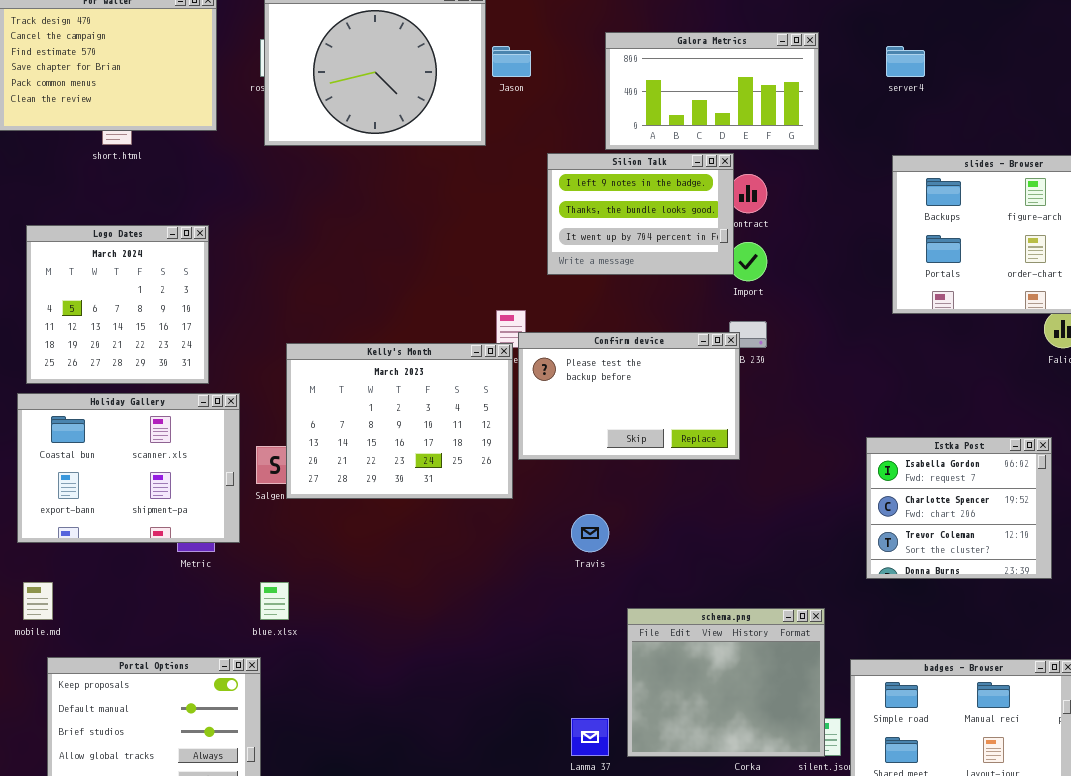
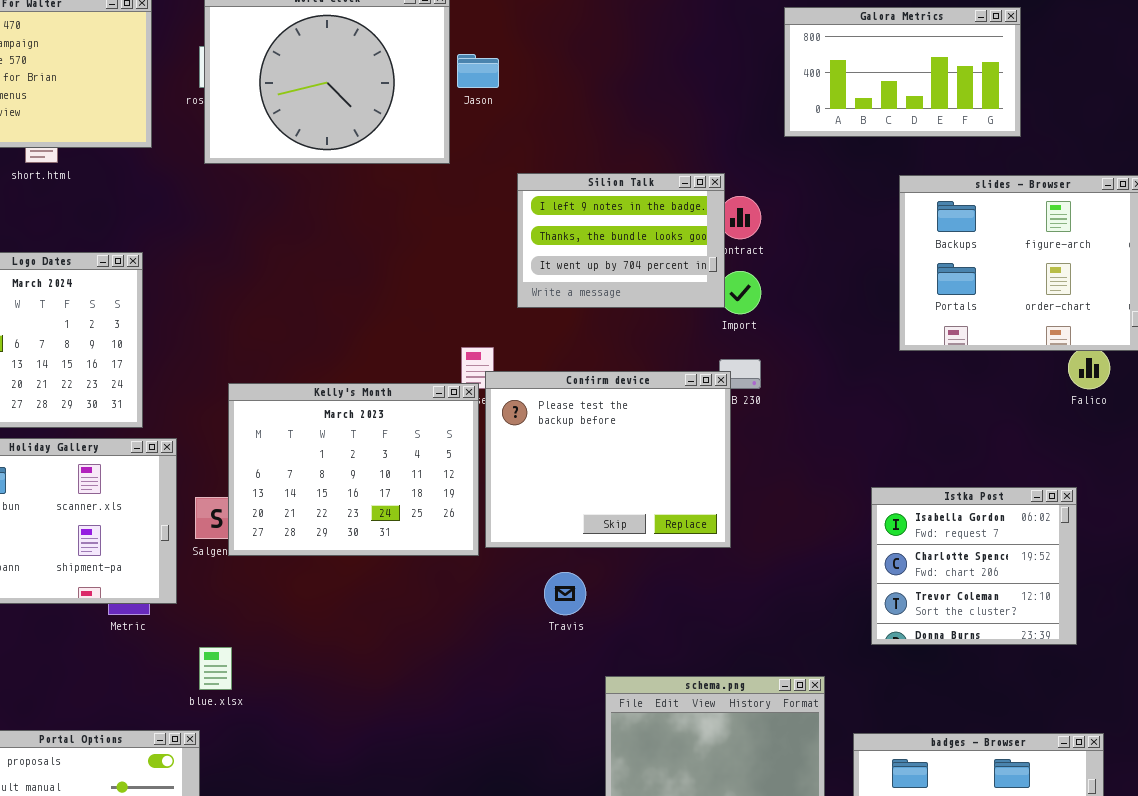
Galora Metrics: [605,32,819,150] -> [784,7,1021,137], moved
Confirm device: [518,332,740,460] -> [485,371,731,548], resized

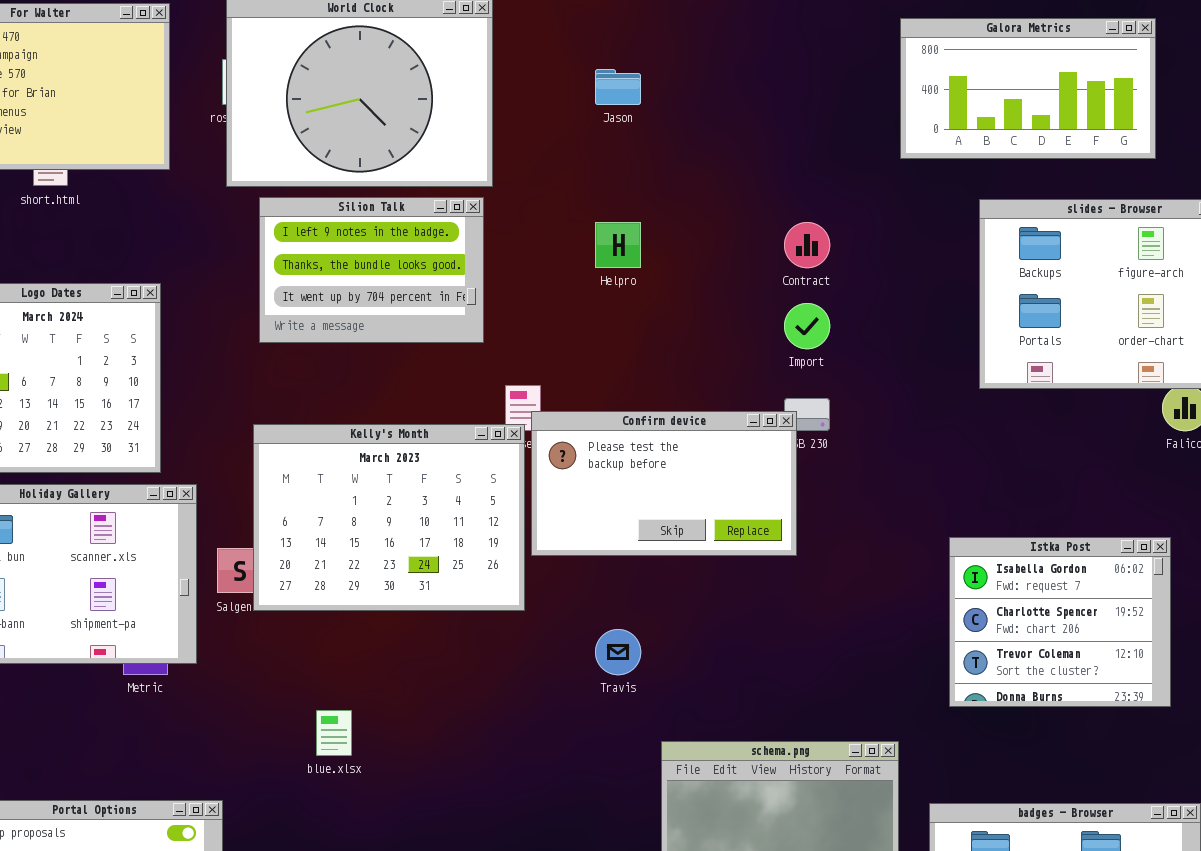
Galora Metrics: [784,7,1021,137] -> [900,18,1156,159], moved
Jason: [457,54,499,88] -> [595,69,641,105], moved
Silion Talk: [517,173,725,308] -> [259,197,484,343], moved
Confirm device: [485,371,731,548] -> [531,411,797,556], resized
blue.xlsx: [199,647,232,690] -> [316,710,352,756], moved

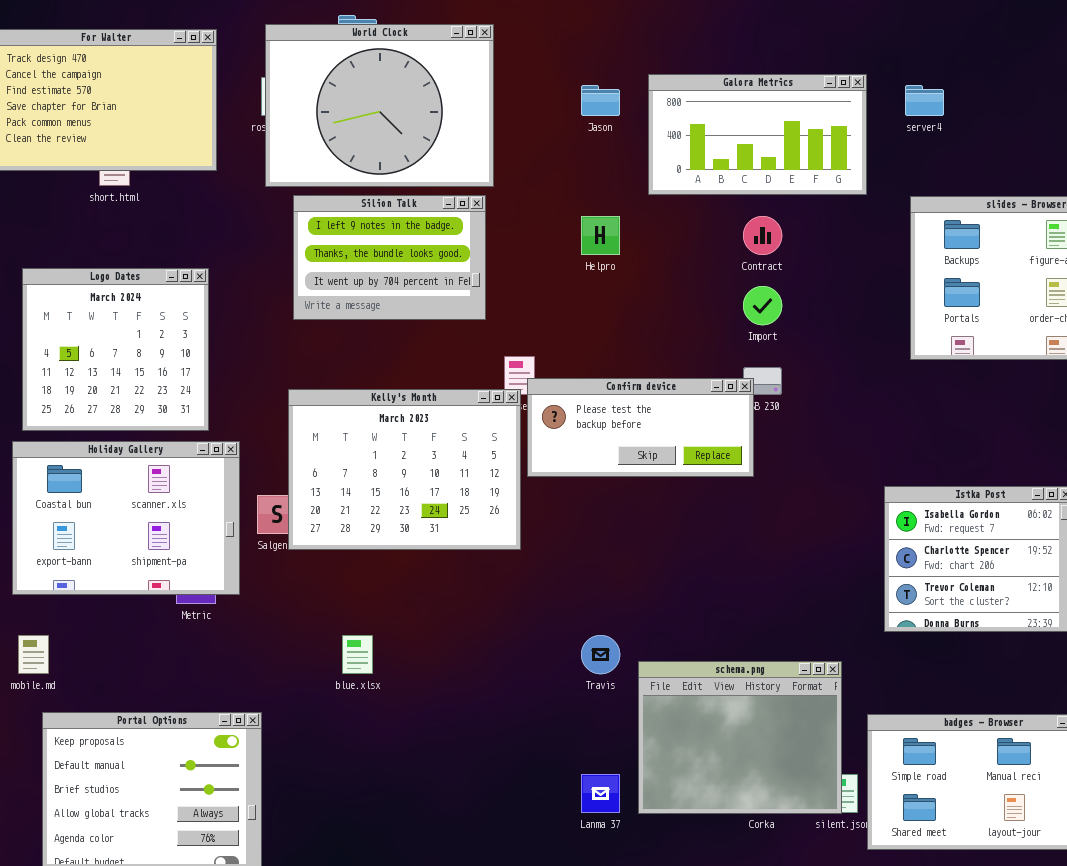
Galora Metrics: [900,18,1156,159] -> [648,74,867,195], moved
Confirm device: [531,411,797,556] -> [527,378,754,477], resized
Travis: [595,629,641,675] -> [581,635,620,674], moved

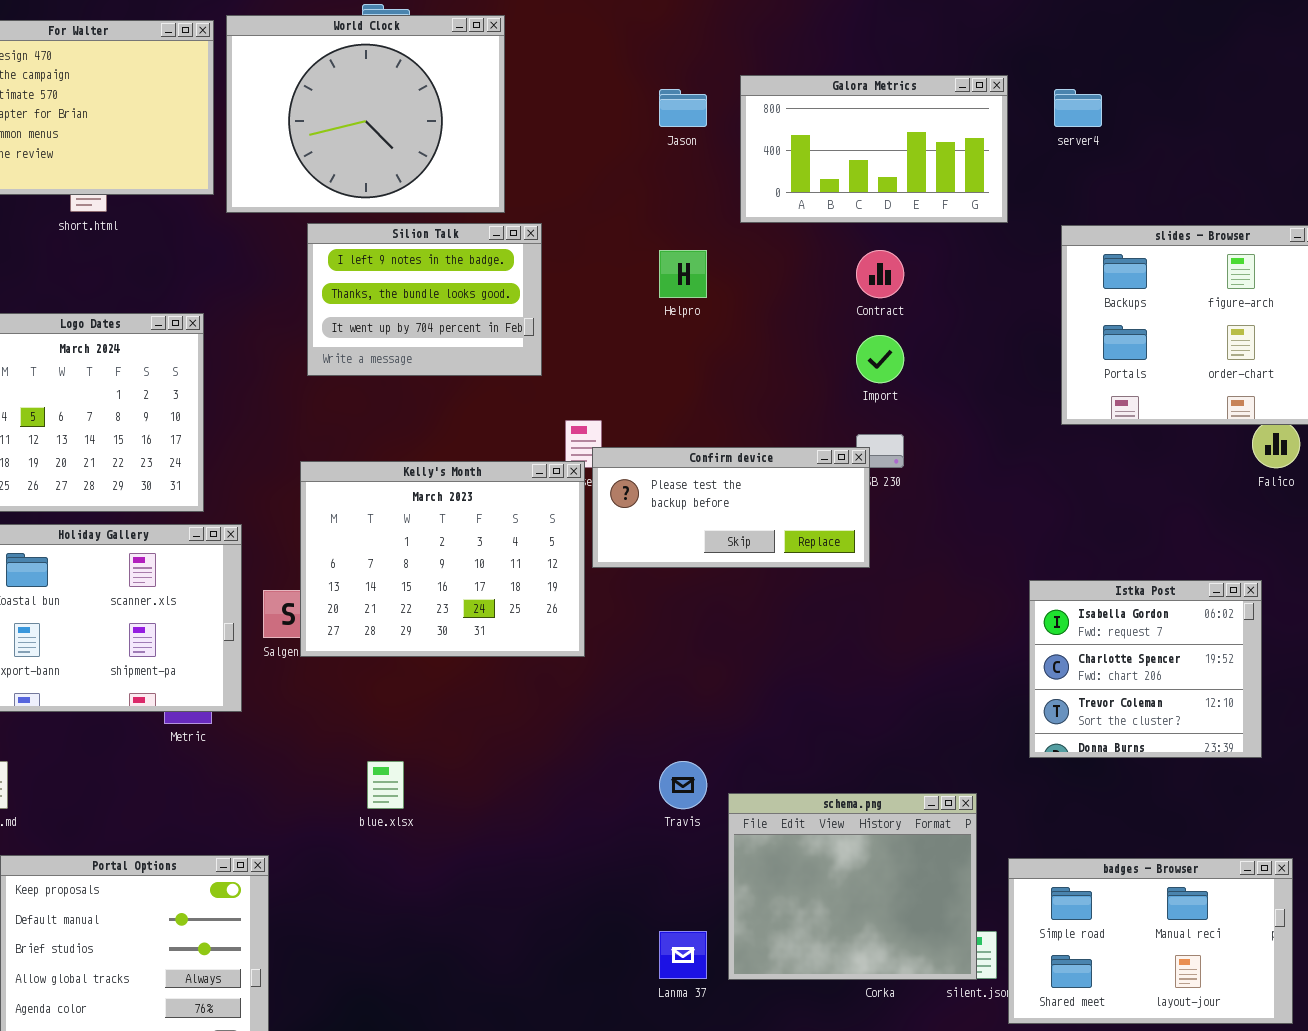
World Clock: [265,24,494,187] -> [226,15,505,213], moved

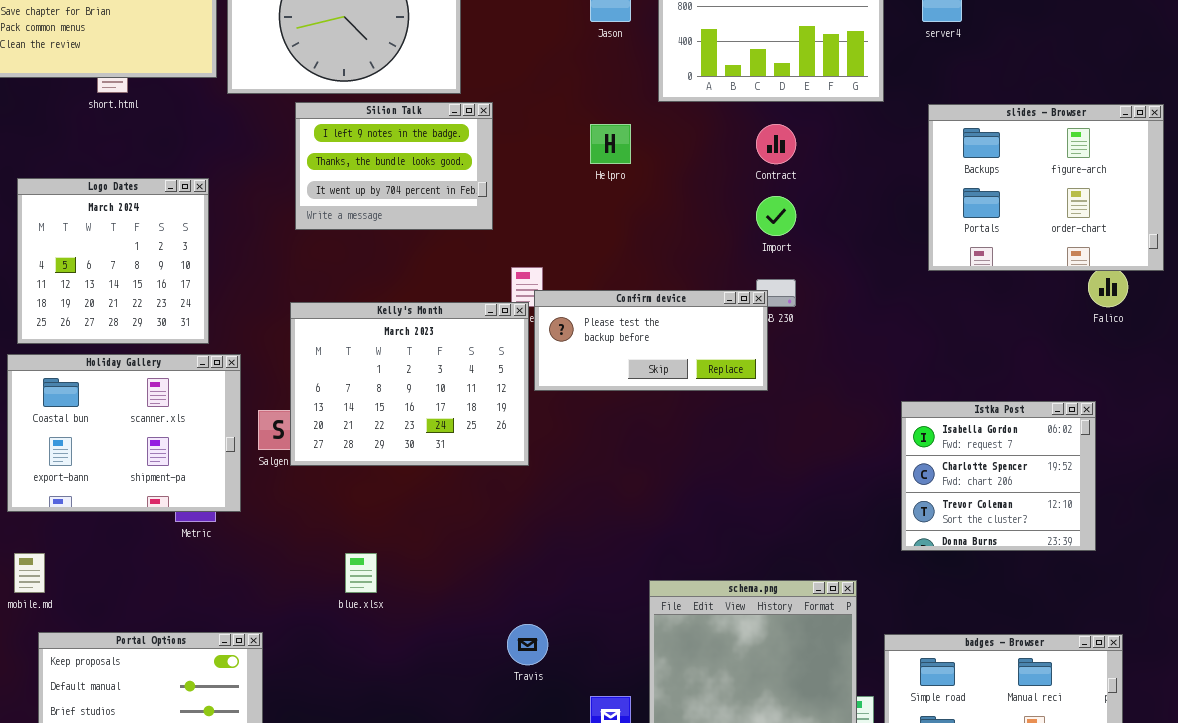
Travis: [659,761,707,809] -> [507,624,548,665], moved

